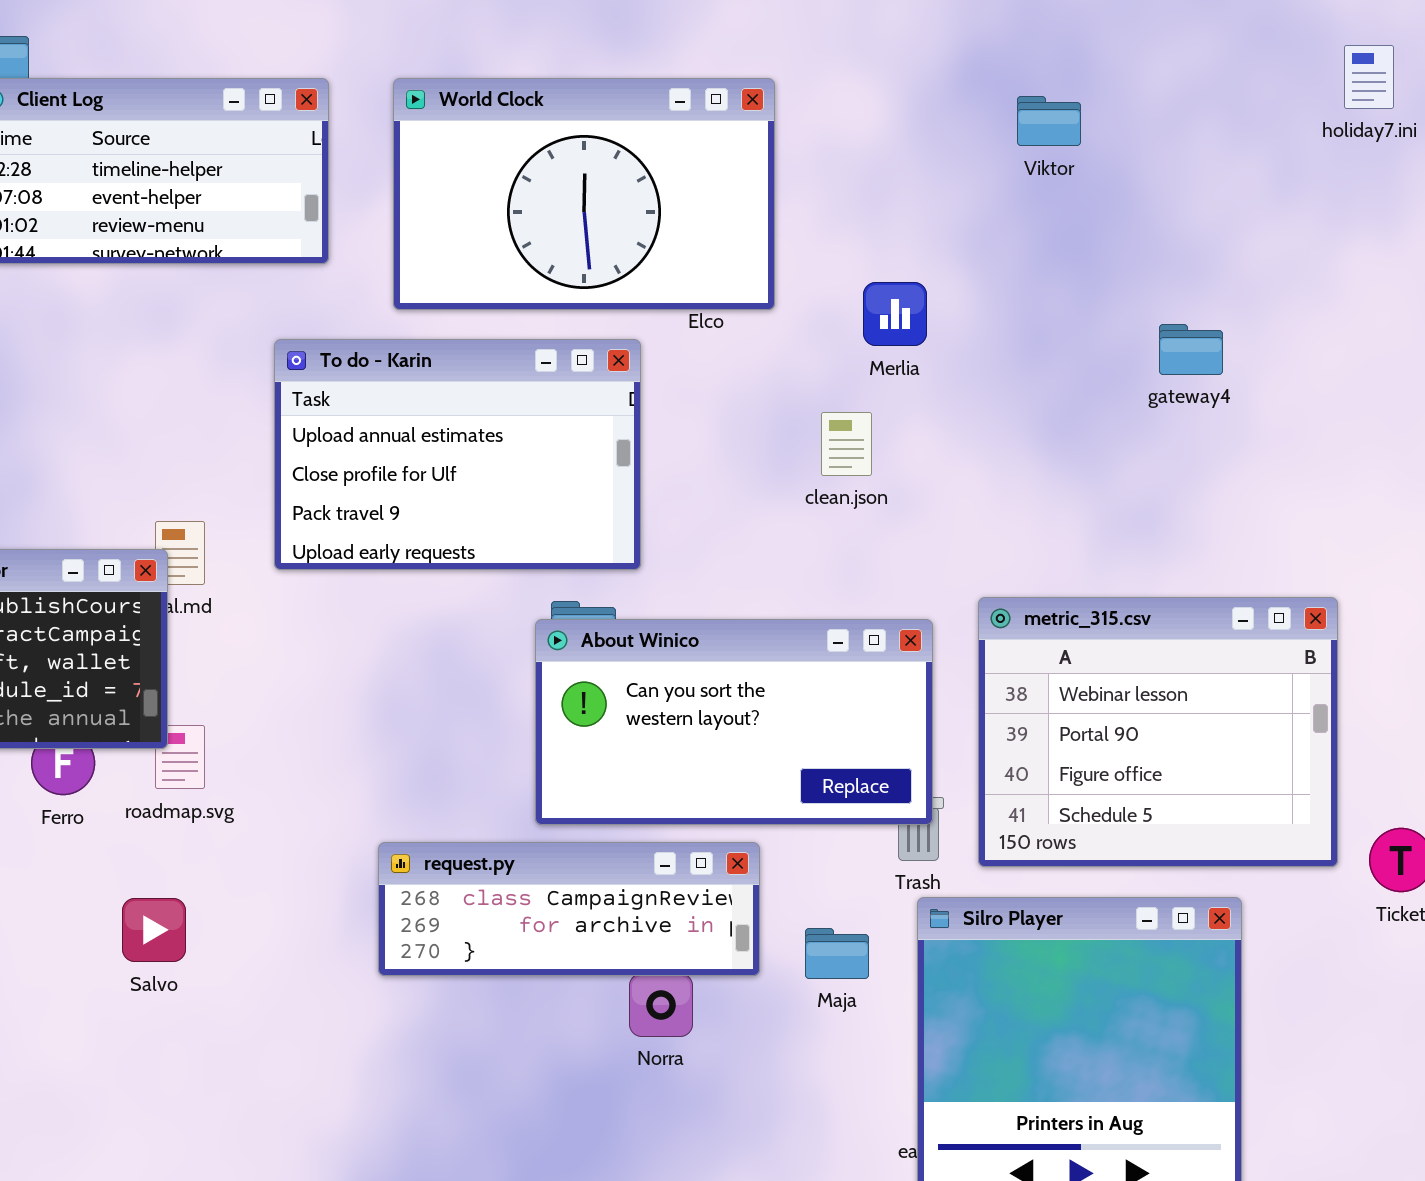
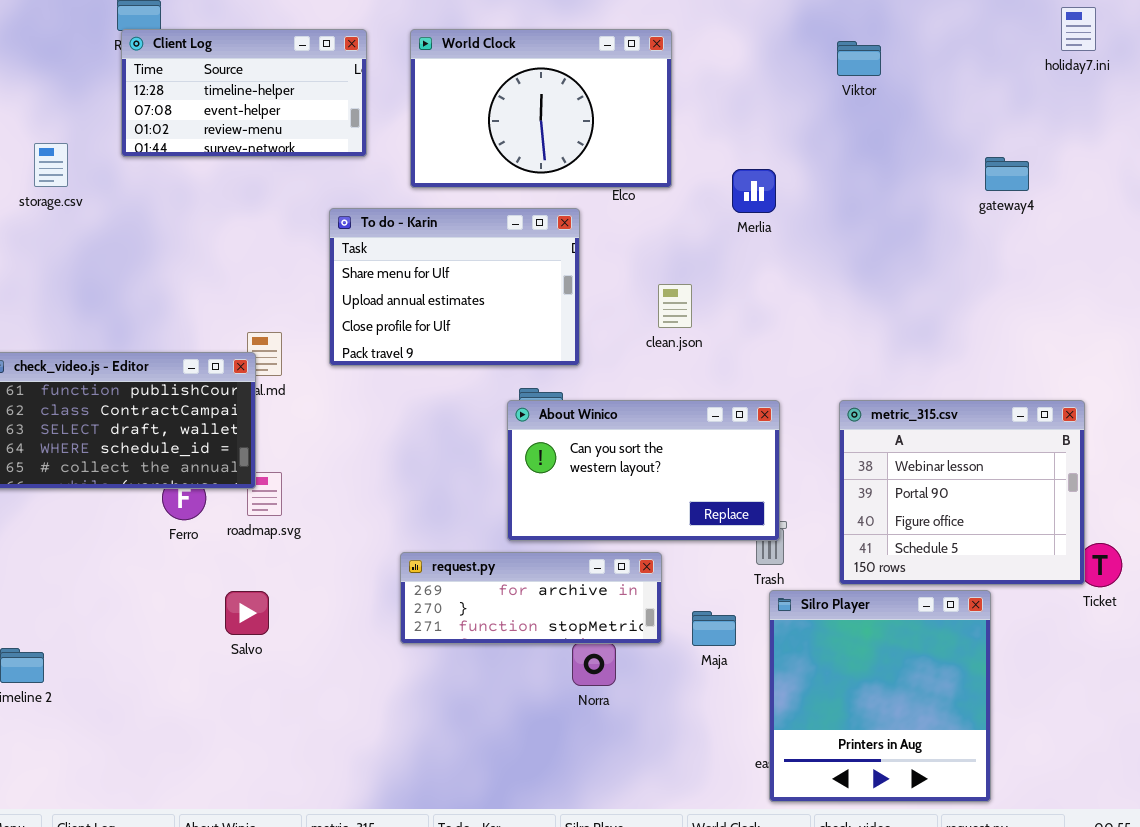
gateway4: [1159,324,1223,375] -> [985,157,1029,191], moved
To do - Karin: [274,339,641,570] -> [329,208,580,366], scrolled up 1 row
clean.json: [821,412,872,476] -> [658,284,692,328], moved
metric_315.csv: [978,597,1338,867] -> [839,400,1085,585], moved
request.py: [378,842,760,976] -> [400,552,662,644], scrolled down 1 row

